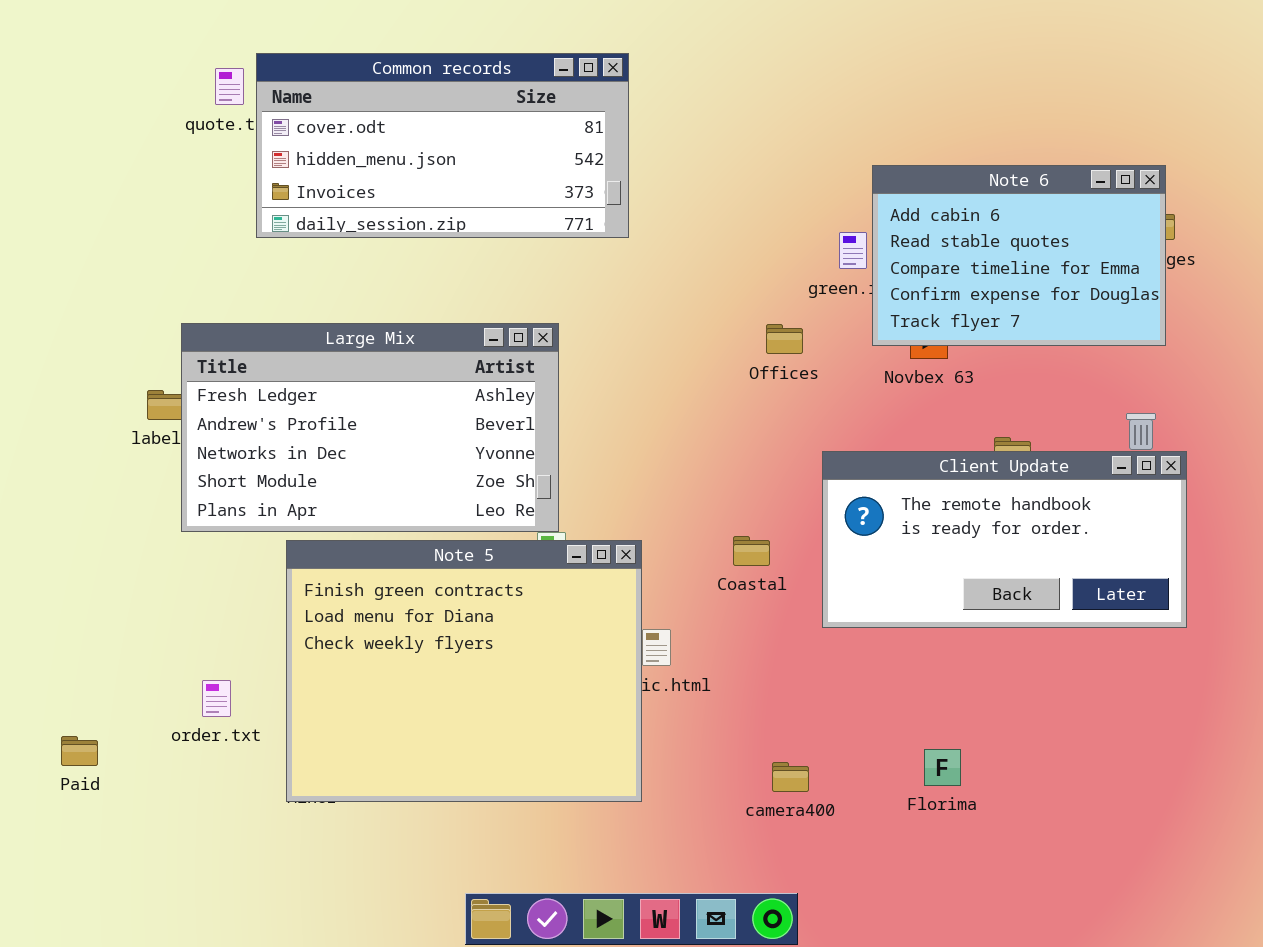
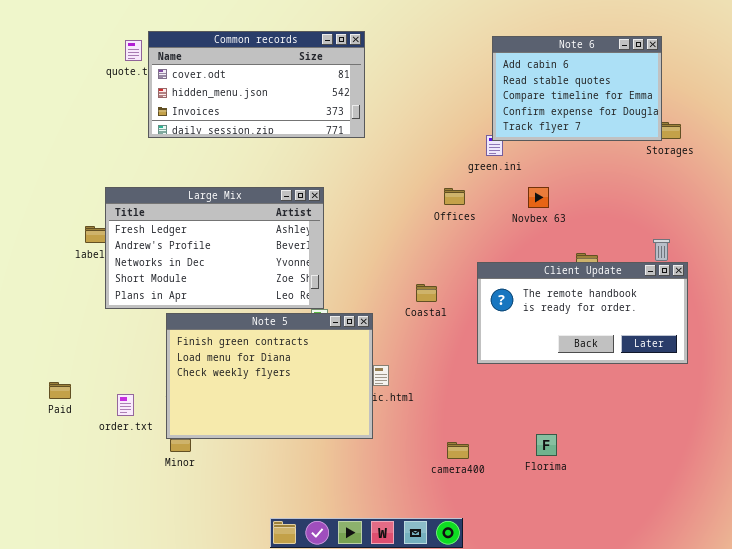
Note 6: [872,165,1166,346] -> [492,36,662,141], moved
Coastal: [733,536,770,566] -> [416,284,437,302], moved
Note 5: [286,540,642,802] -> [166,313,373,439], resized
Paid: [61,736,98,766] -> [49,382,71,399], moved

